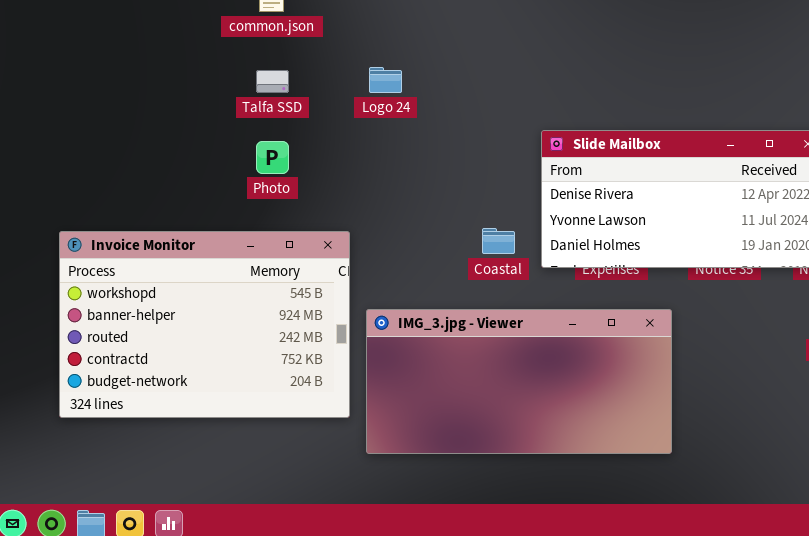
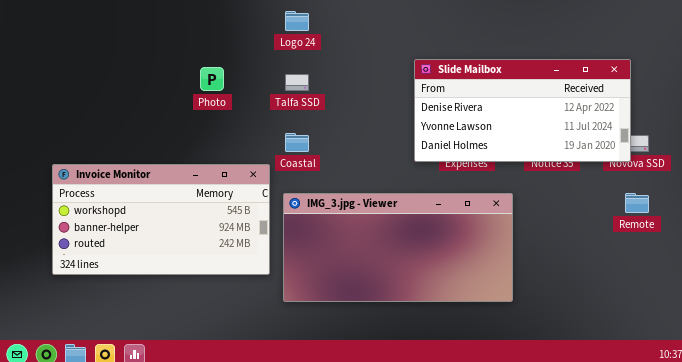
Talfa SSD: [256,70,289,93] -> [285,74,309,91], moved
Coastal: [482,228,515,254] -> [285,133,309,152], moved
Invoice Monitor: [59,231,350,418] -> [52,164,270,275], resized

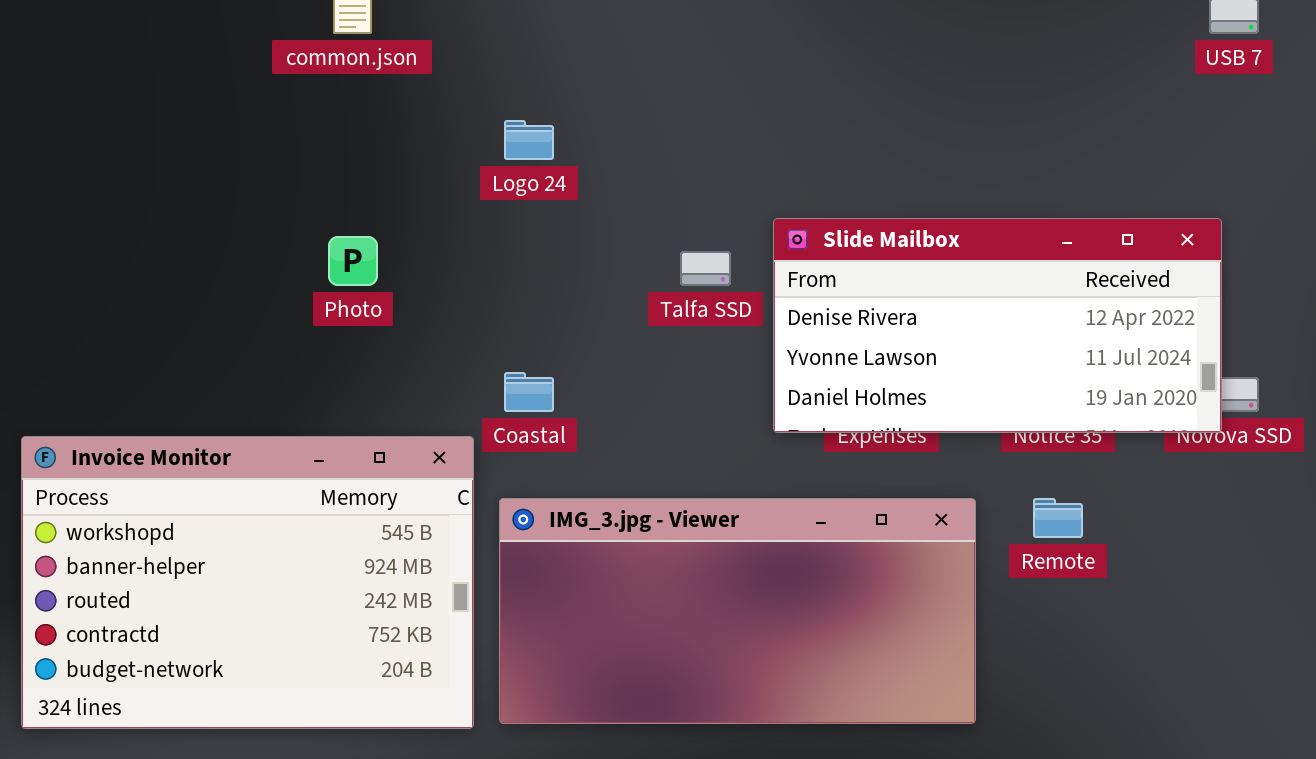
Talfa SSD: [285,74,309,91] -> [680,251,731,286], moved
Invoice Monitor: [52,164,270,275] -> [21,436,474,729], resized
Remote: [625,193,649,213] -> [1033,498,1083,538], moved

